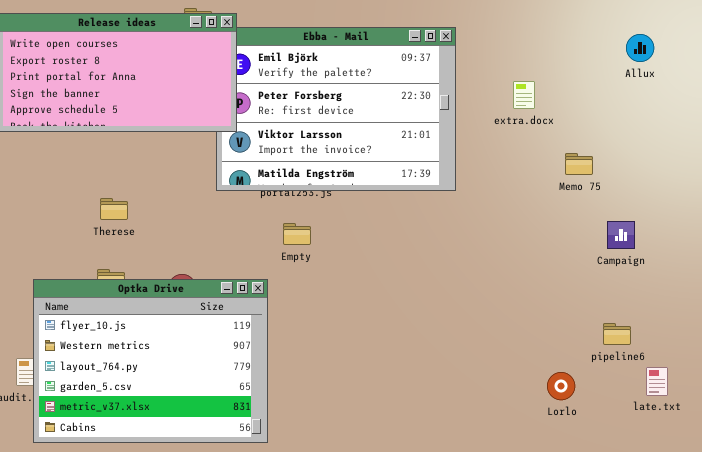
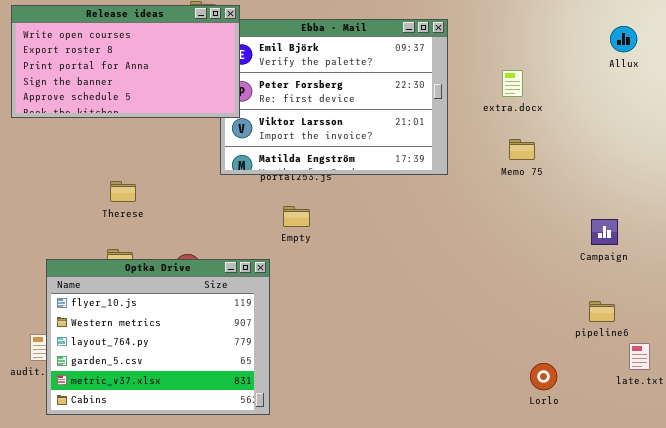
Memo 75: [565,153,593,175] -> [509,139,535,160], moved
Campaign: [607,221,635,249] -> [591,219,618,245], moved
Lorlo: [547,372,575,400] -> [530,363,557,390], moved

